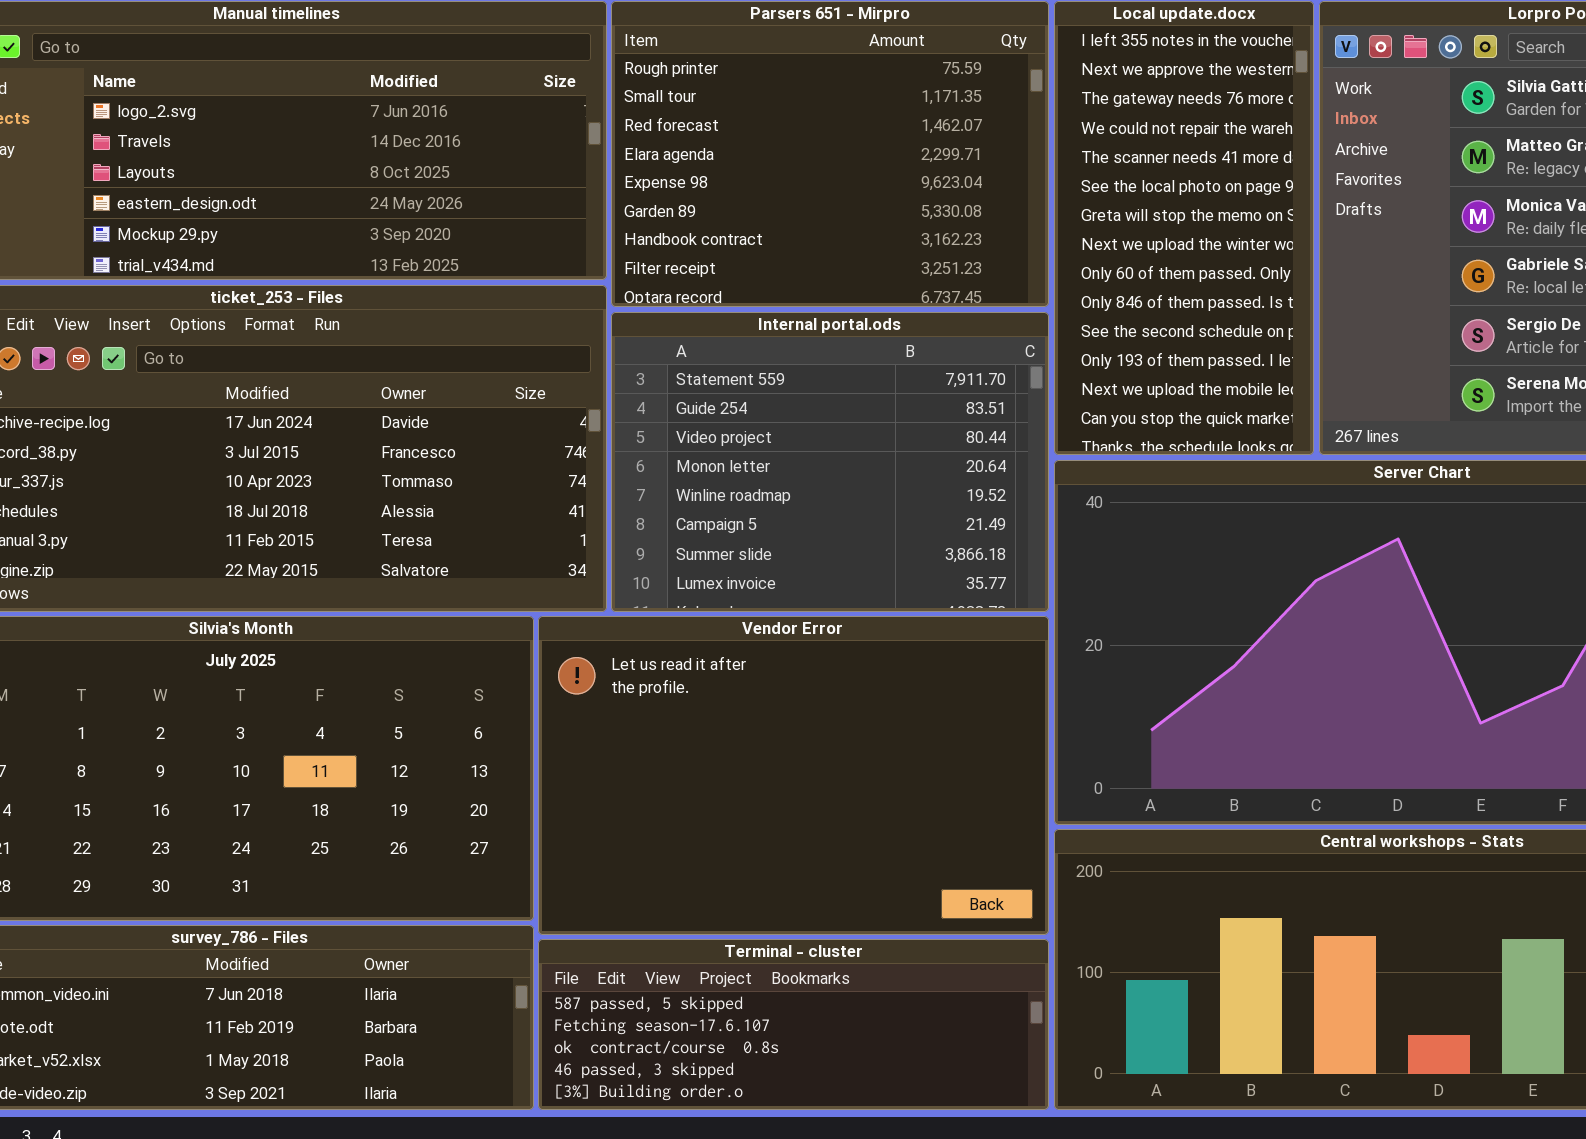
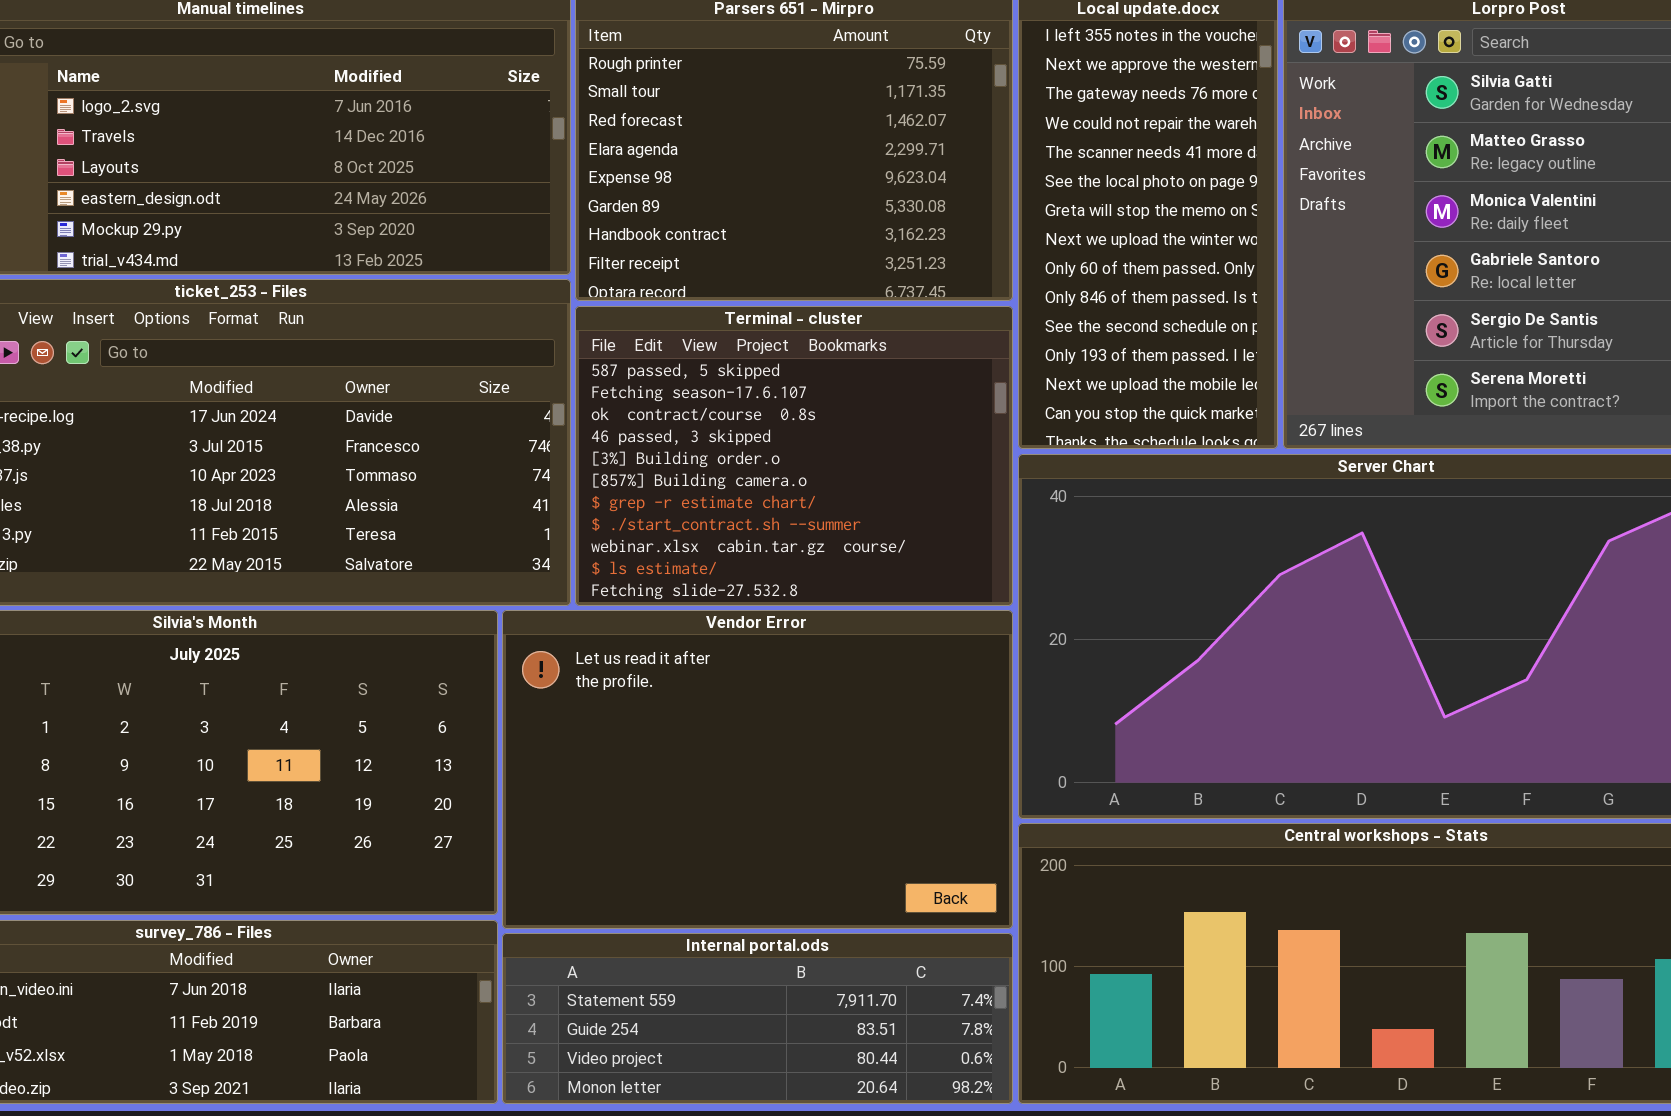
Internal portal.ods: [611,312,1049,612] -> [502,933,1013,1104], moved, resized
Terminal - cluster: [538,939,1049,1110] -> [575,306,1013,606], moved, resized

